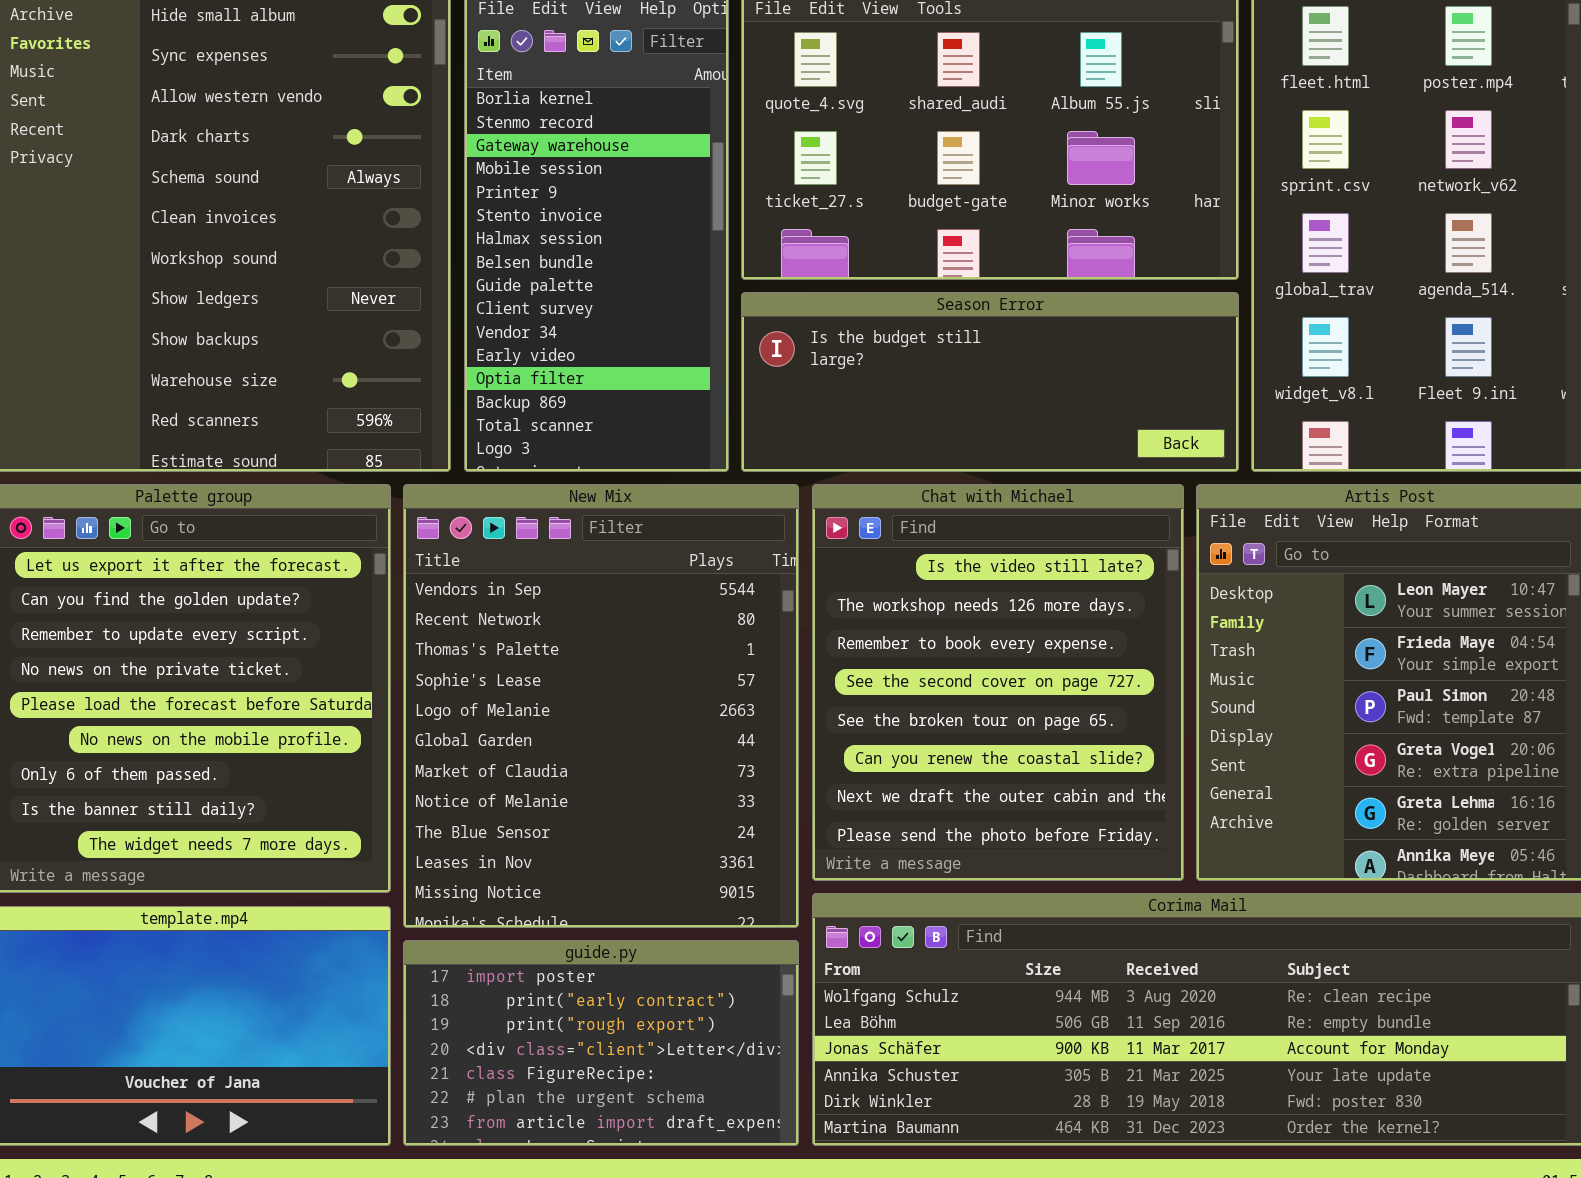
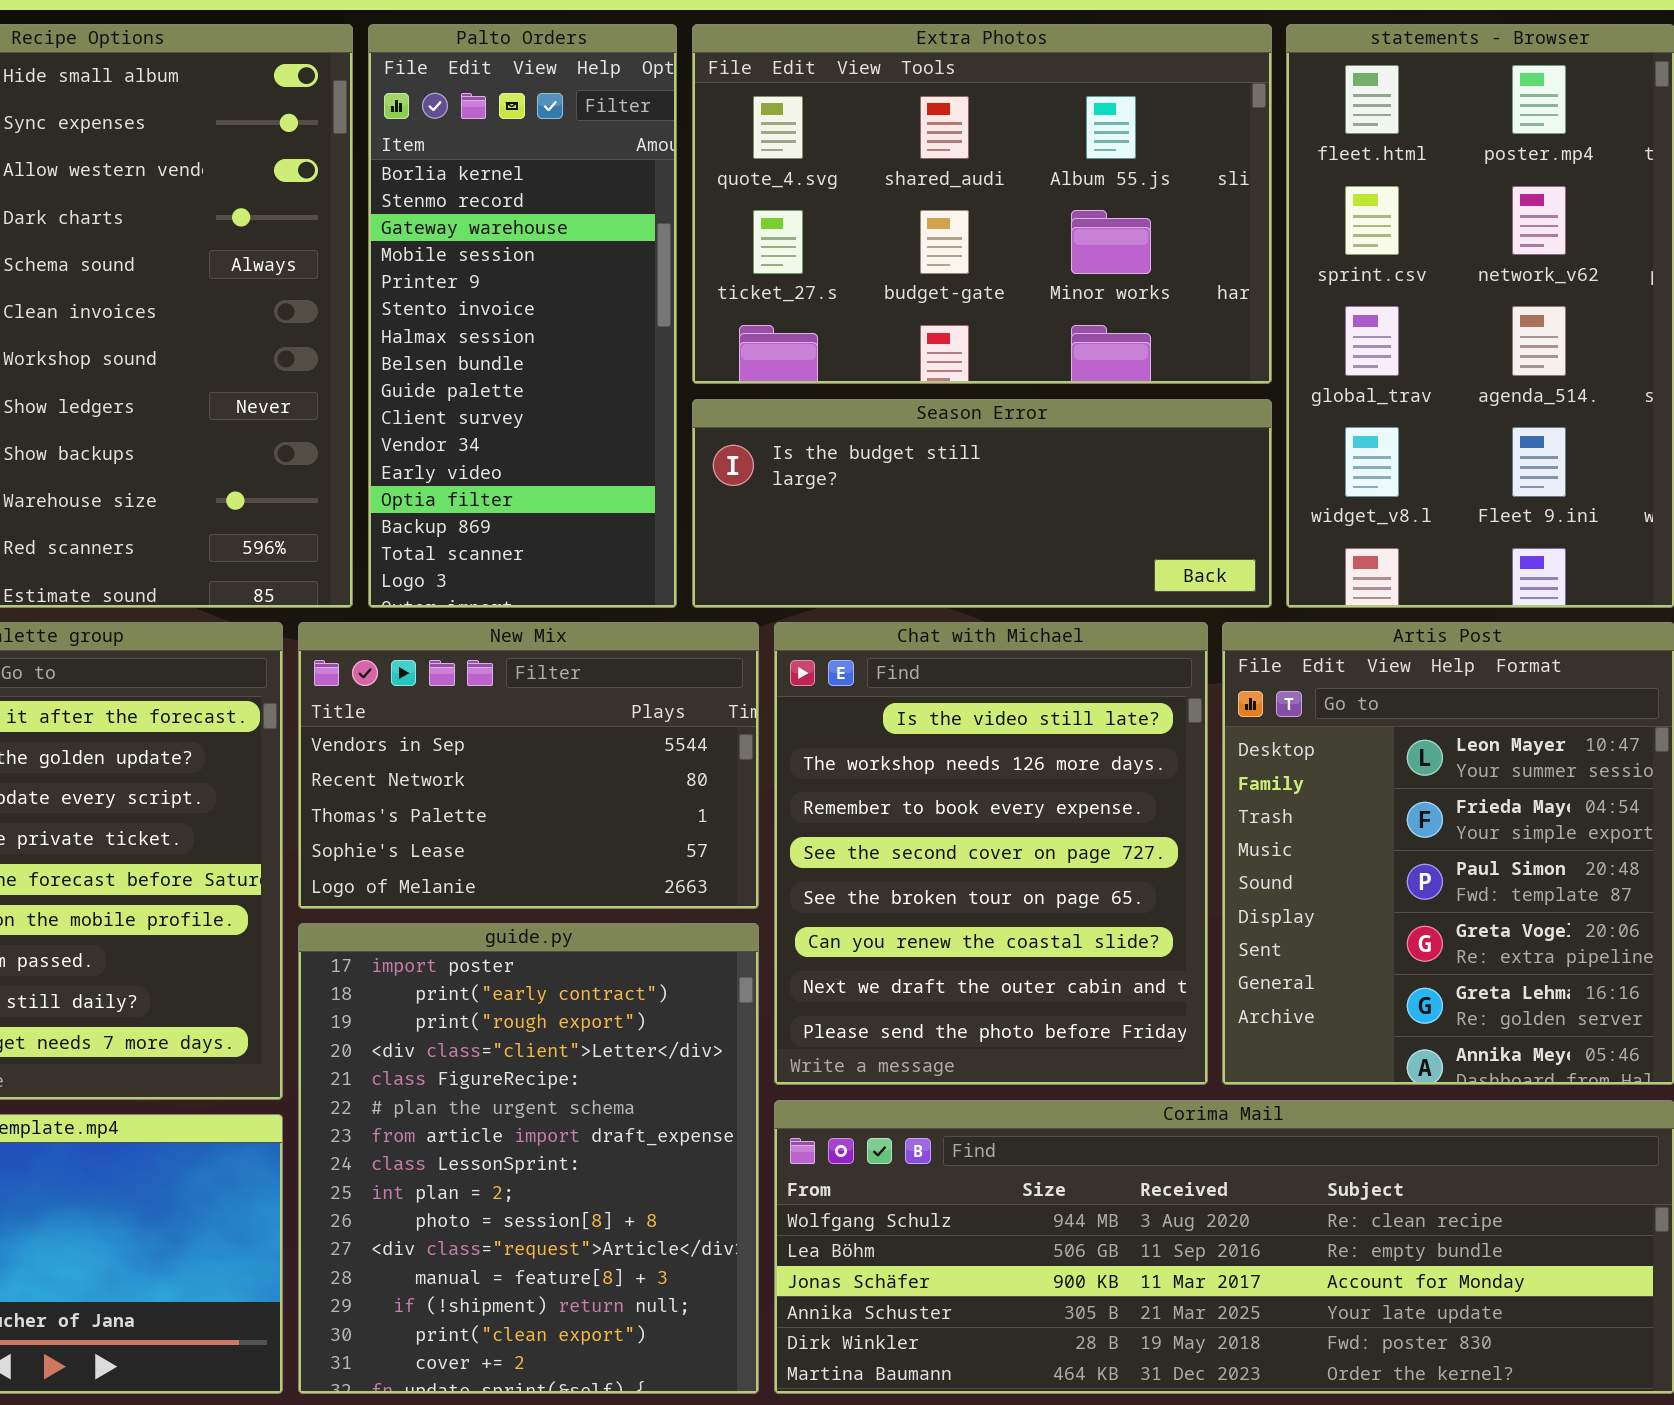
New Mix: [403,484,799,928] -> [298,622,759,909], resized
guide.py: [403,940,799,1146] -> [298,923,759,1394], resized

